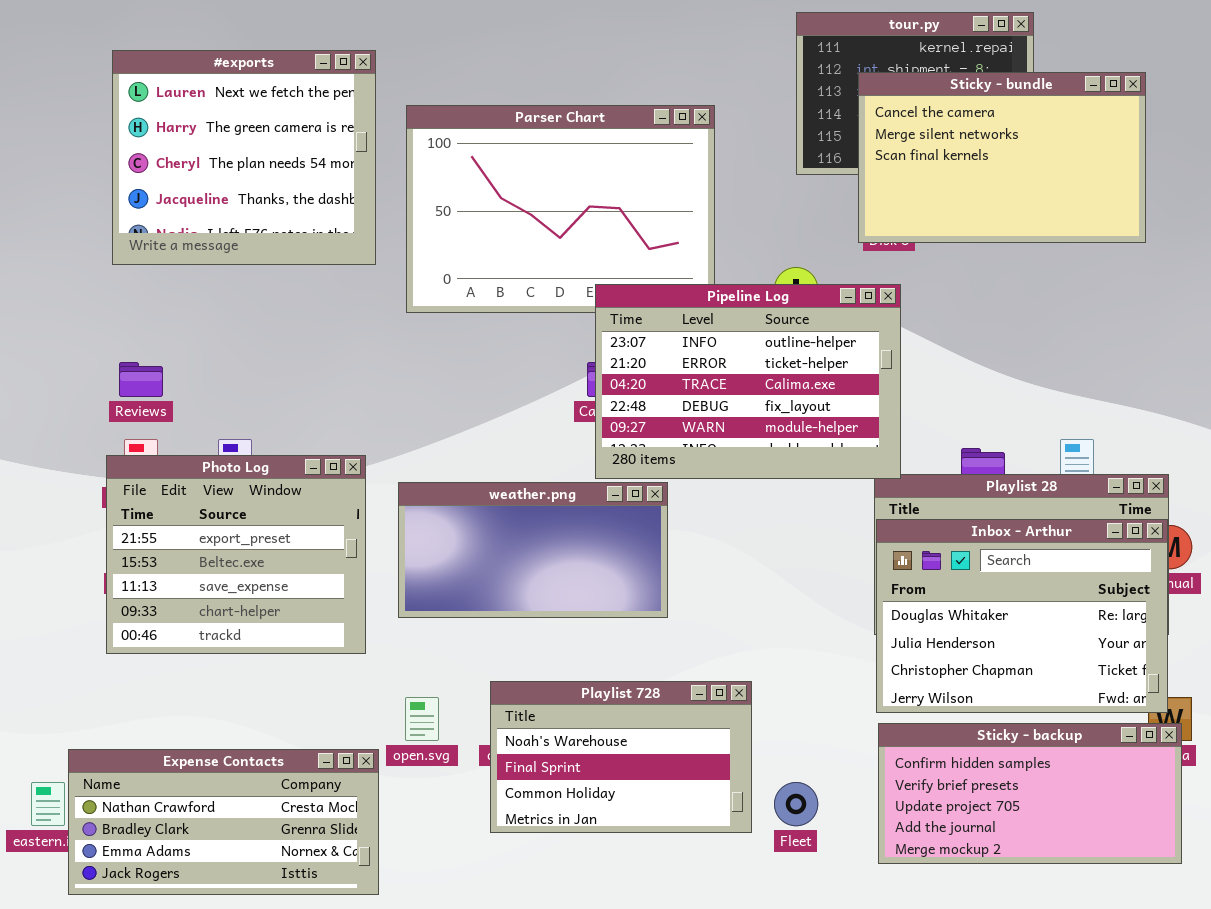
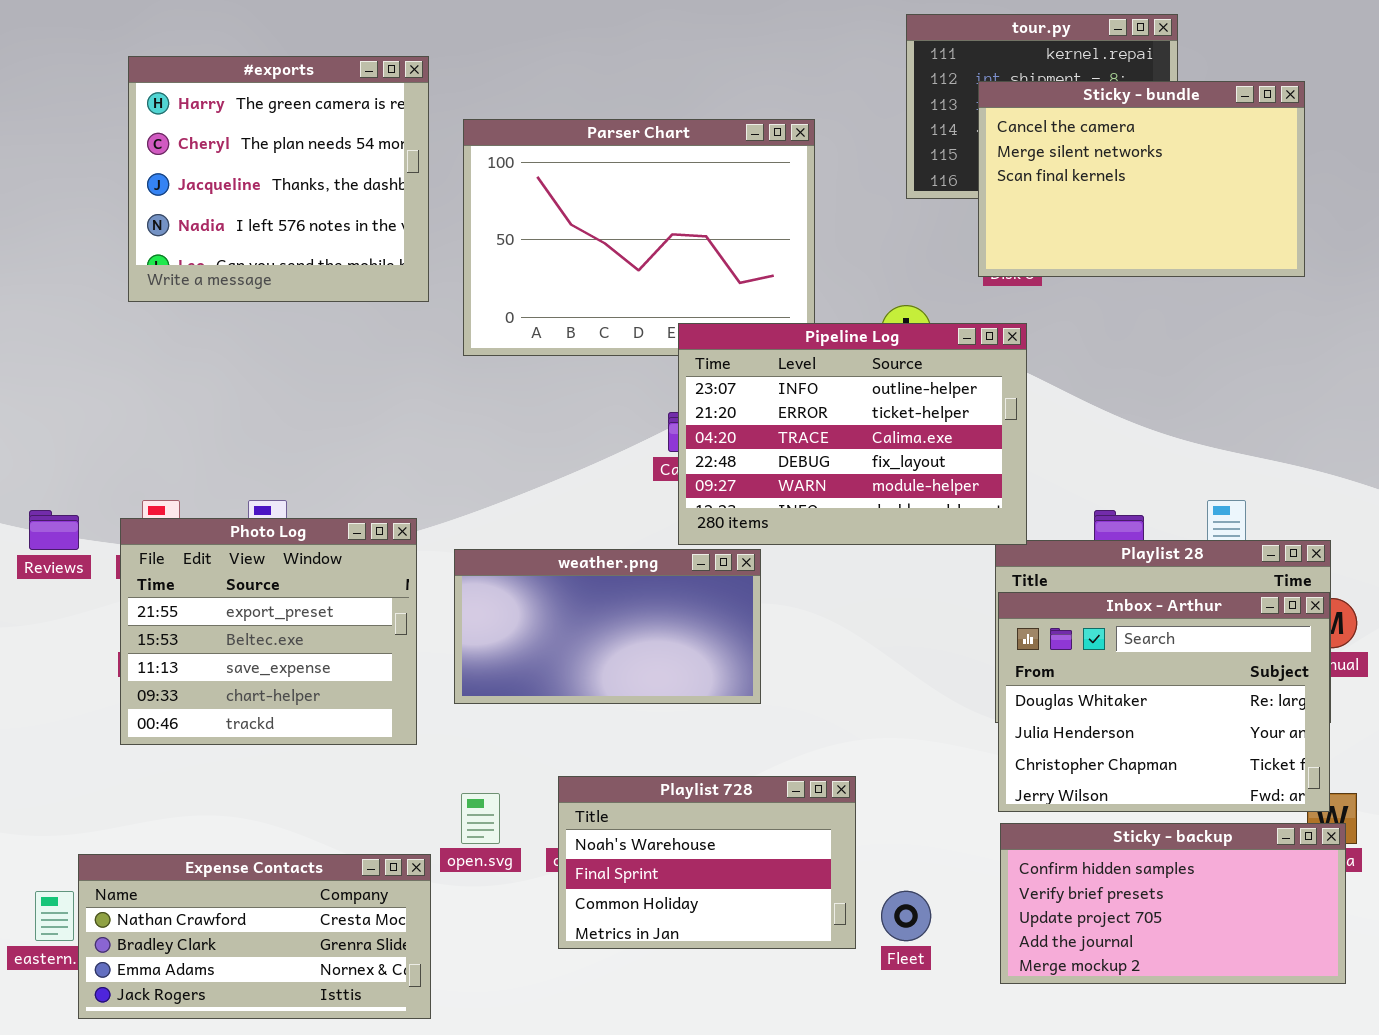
#exports: [112,50,376,265] -> [128,56,429,302], scrolled down 1 row
Reviews: [119,362,163,397] -> [29,510,79,550], moved

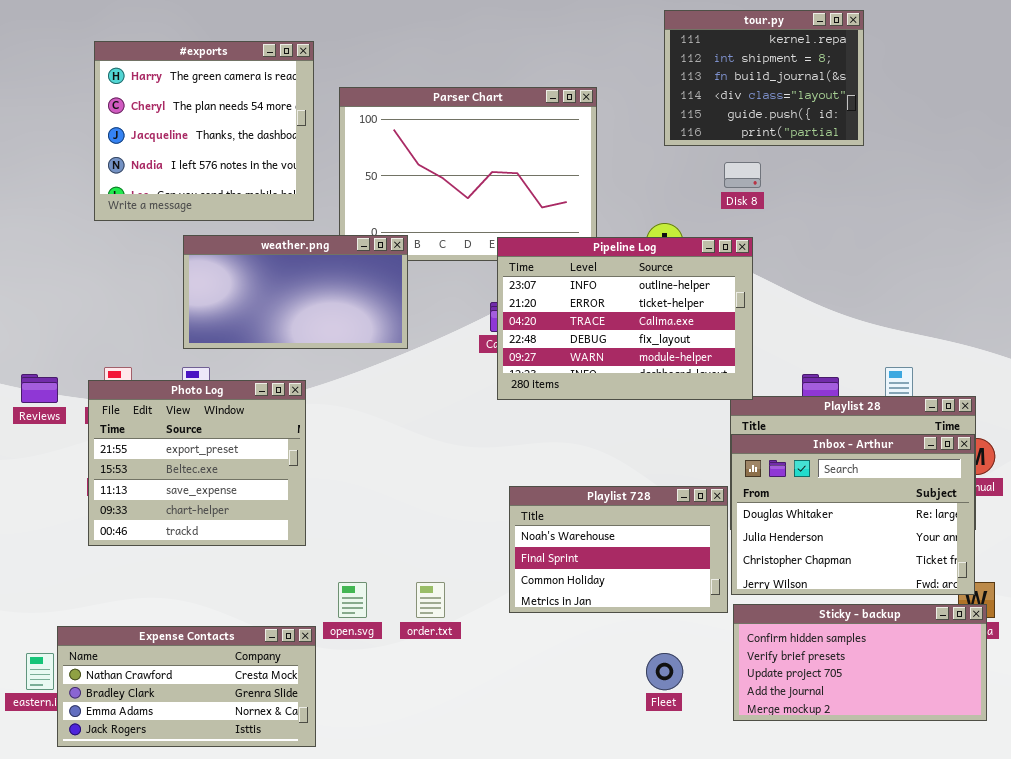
Sticky - bundle: [978,81,1305,277] -> none, closed
weather.png: [454,549,761,704] -> [183,235,408,349], moved
Playlist 728: [558,776,856,949] -> [509,486,728,613], moved

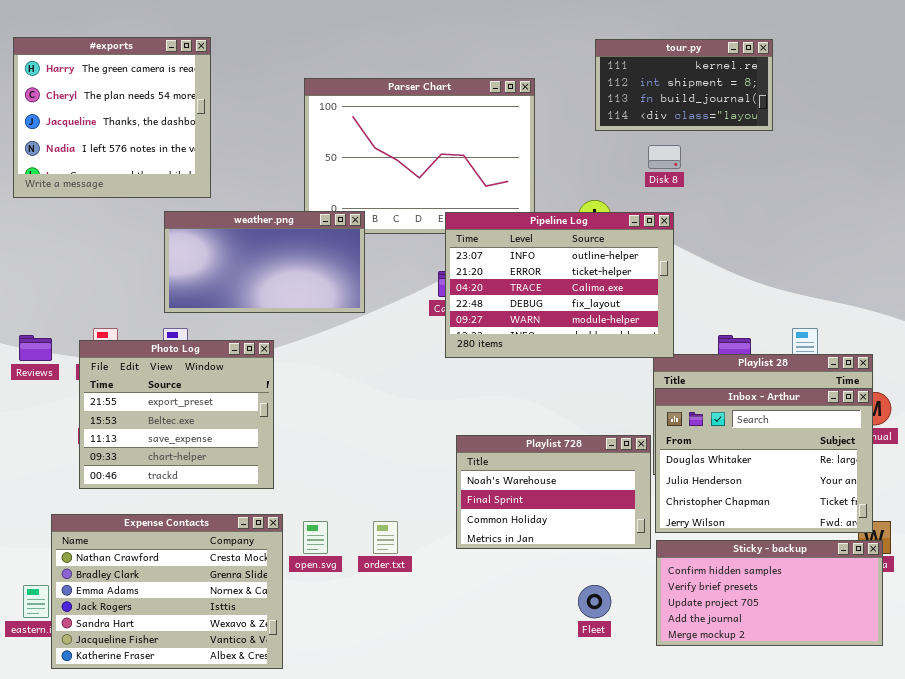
tour.py: [664,10,864,146] -> [595,39,773,131], resized
#exports: [94,41,314,221] -> [13,37,211,198], moved
Expense Contacts: [57,626,316,747] -> [51,514,283,669], resized

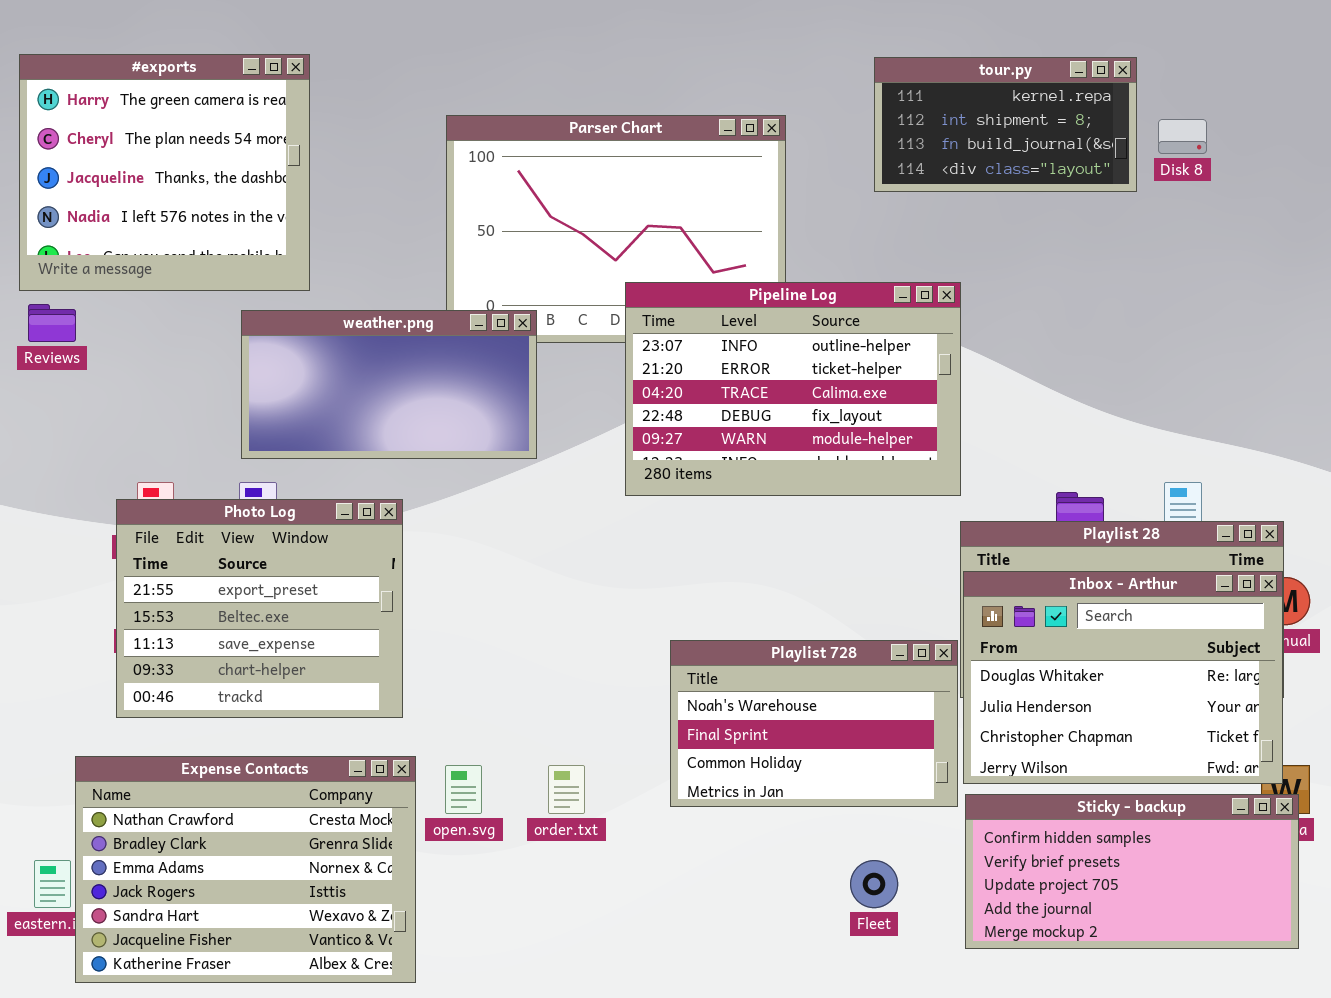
Disk 8: [648,145,681,169] -> [1158,119,1207,154], moved
Pipeline Log: [445,212,674,358] -> [625,282,961,496], moved
Reviews: [19,335,52,361] -> [28,304,76,342], moved

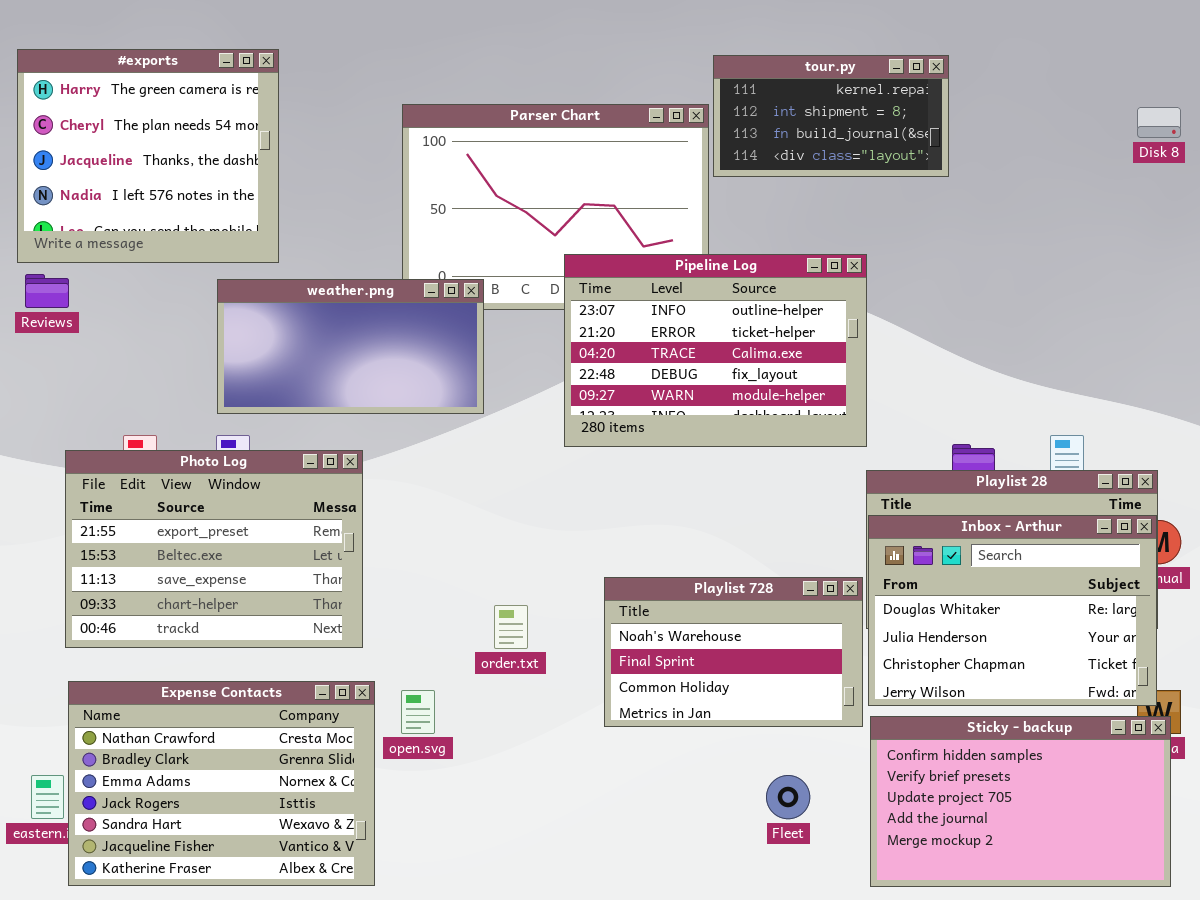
tour.py: [874,57,1137,192] -> [713,55,949,177], moved
Disk 8: [1158,119,1207,154] -> [1137,107,1181,138], moved
Photo Log: [116,499,403,718] -> [65,450,363,648], resized
order.txt: [548,765,585,814] -> [494,605,528,649], moved
Sticky - backup: [965,794,1299,949] -> [870,716,1171,887], resized

